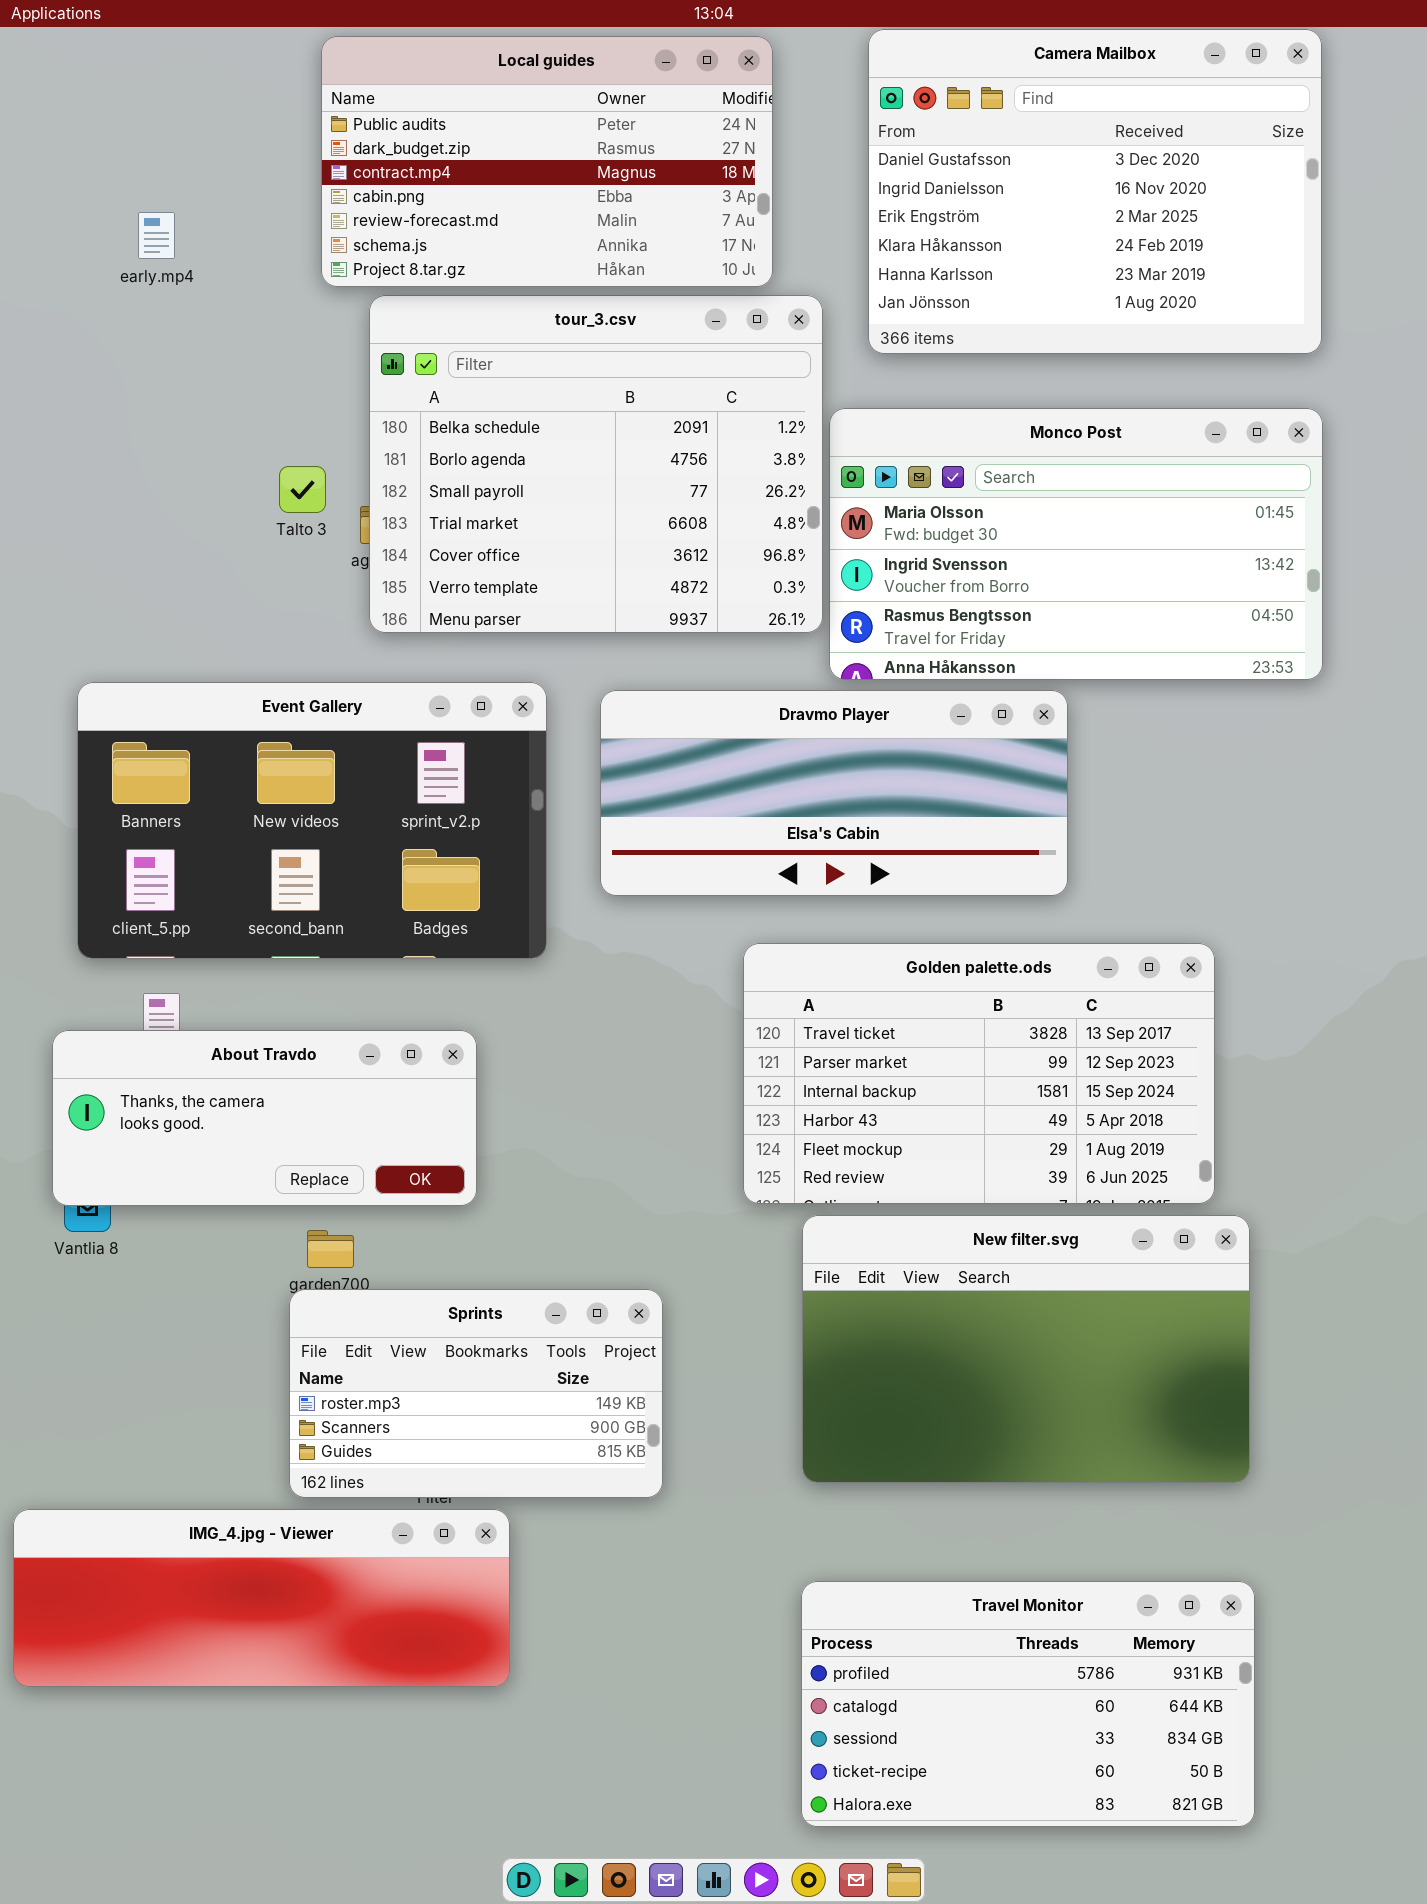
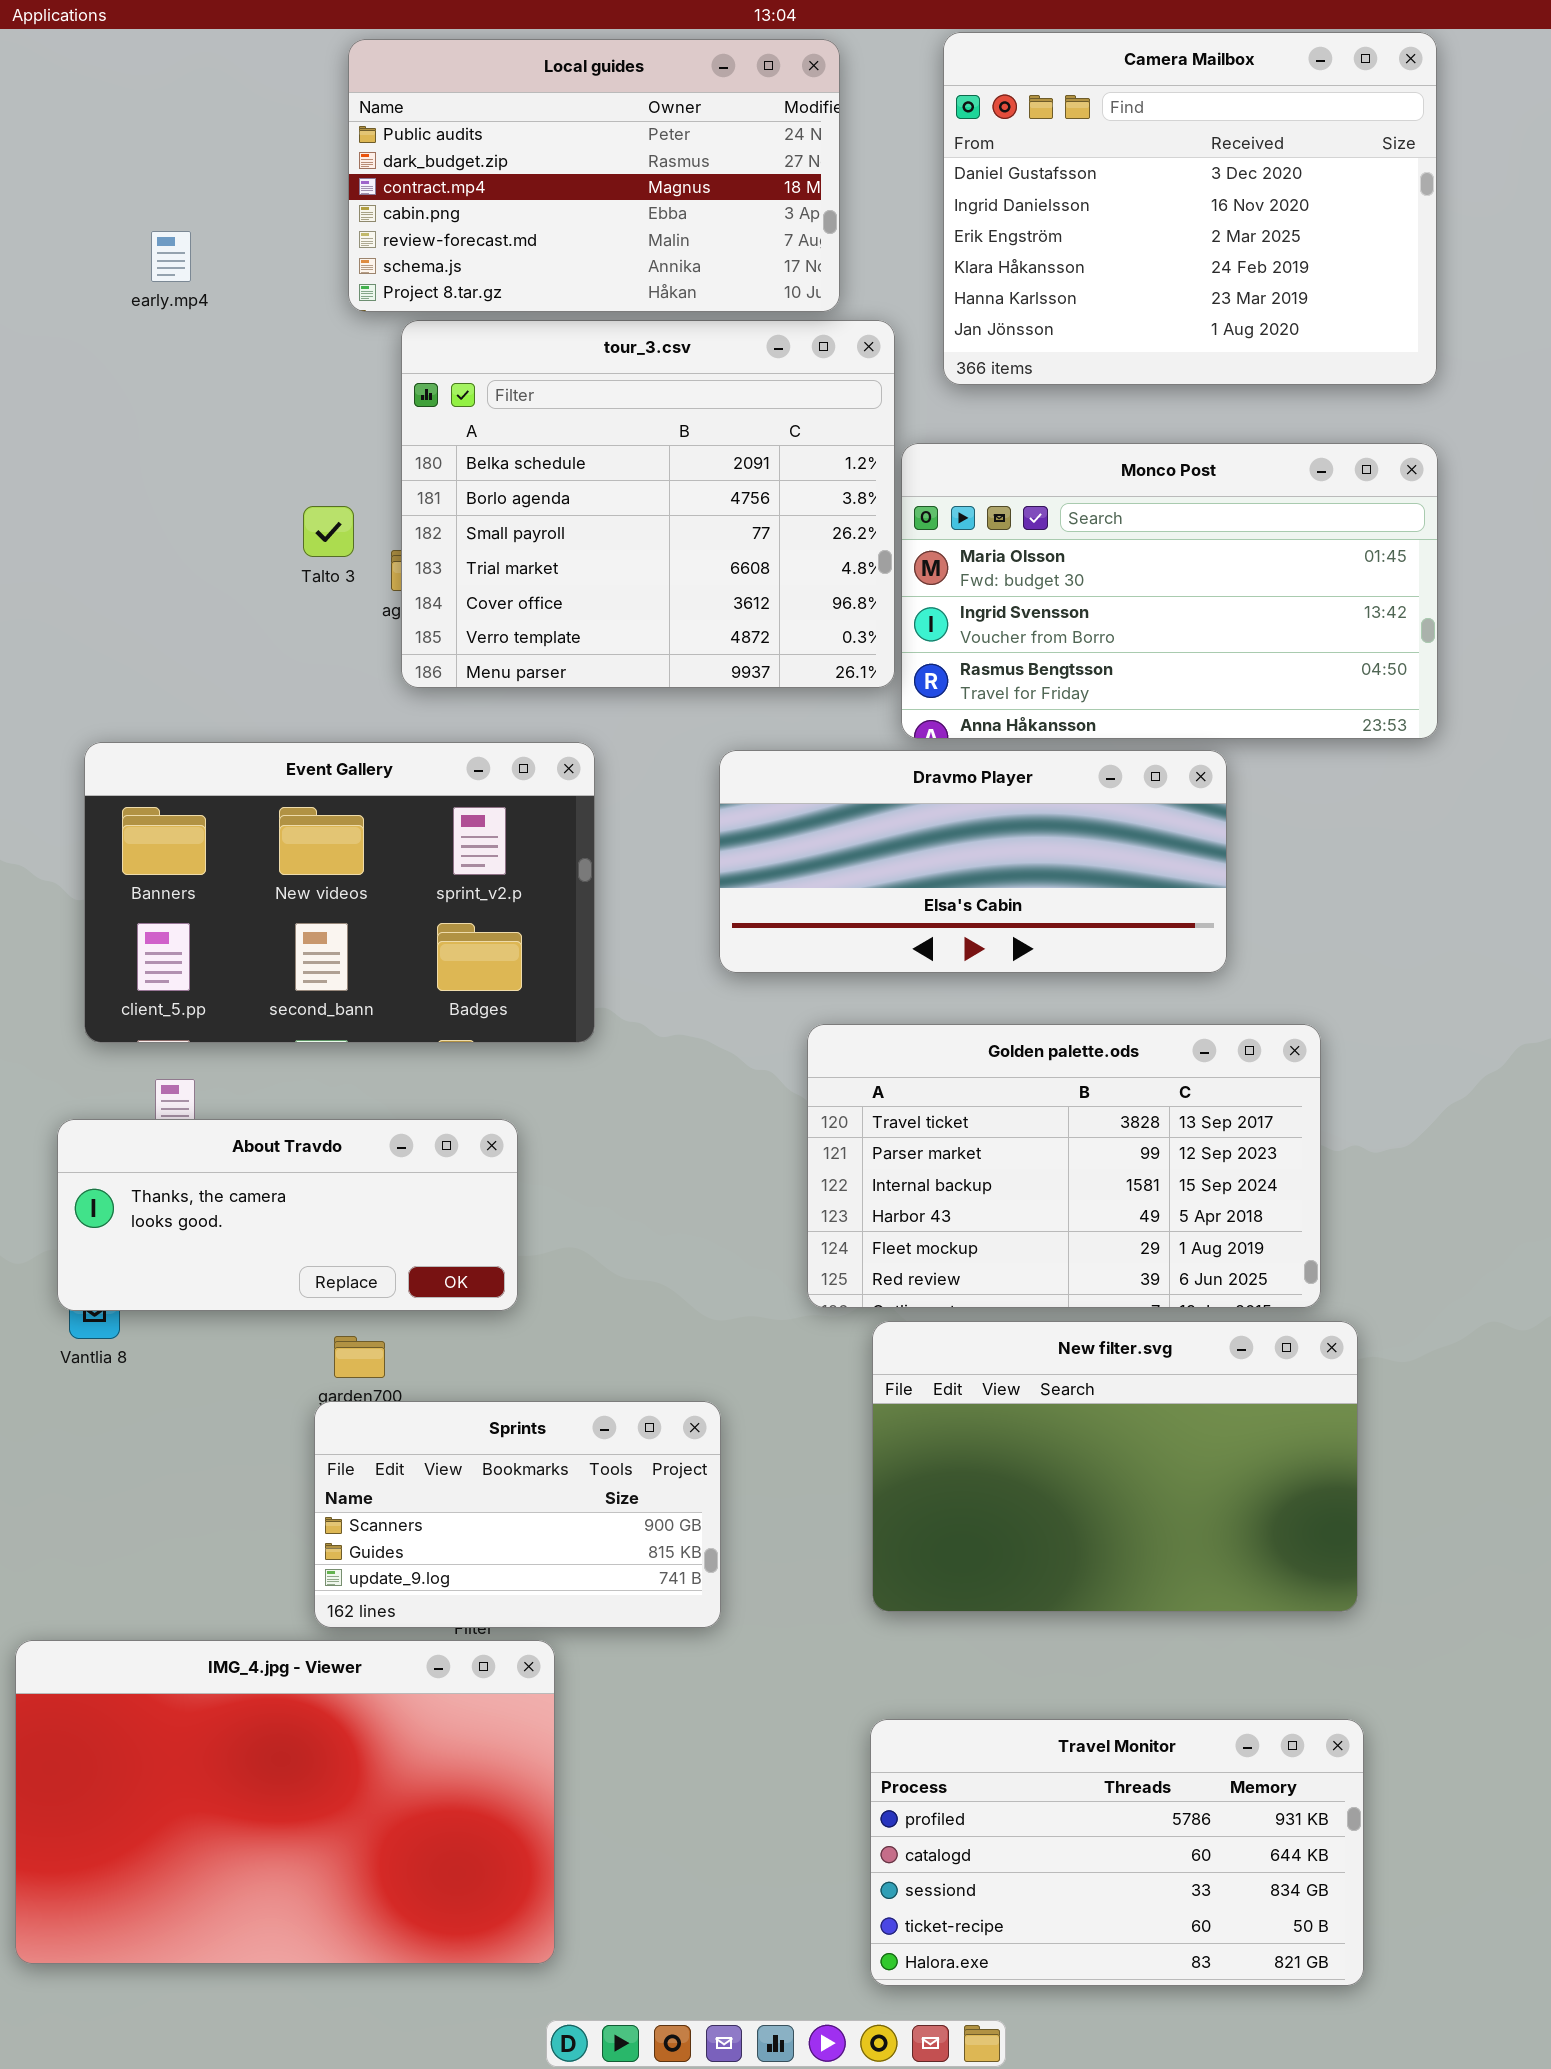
Dravmo Player: [600,690,1068,896] -> [719,750,1227,973], moved
Sprints: [289,1289,663,1498] -> [314,1401,721,1628], scrolled down 1 row
IMG_4.jpg - Viewer: [13,1509,510,1687] -> [15,1640,555,1964], resized

